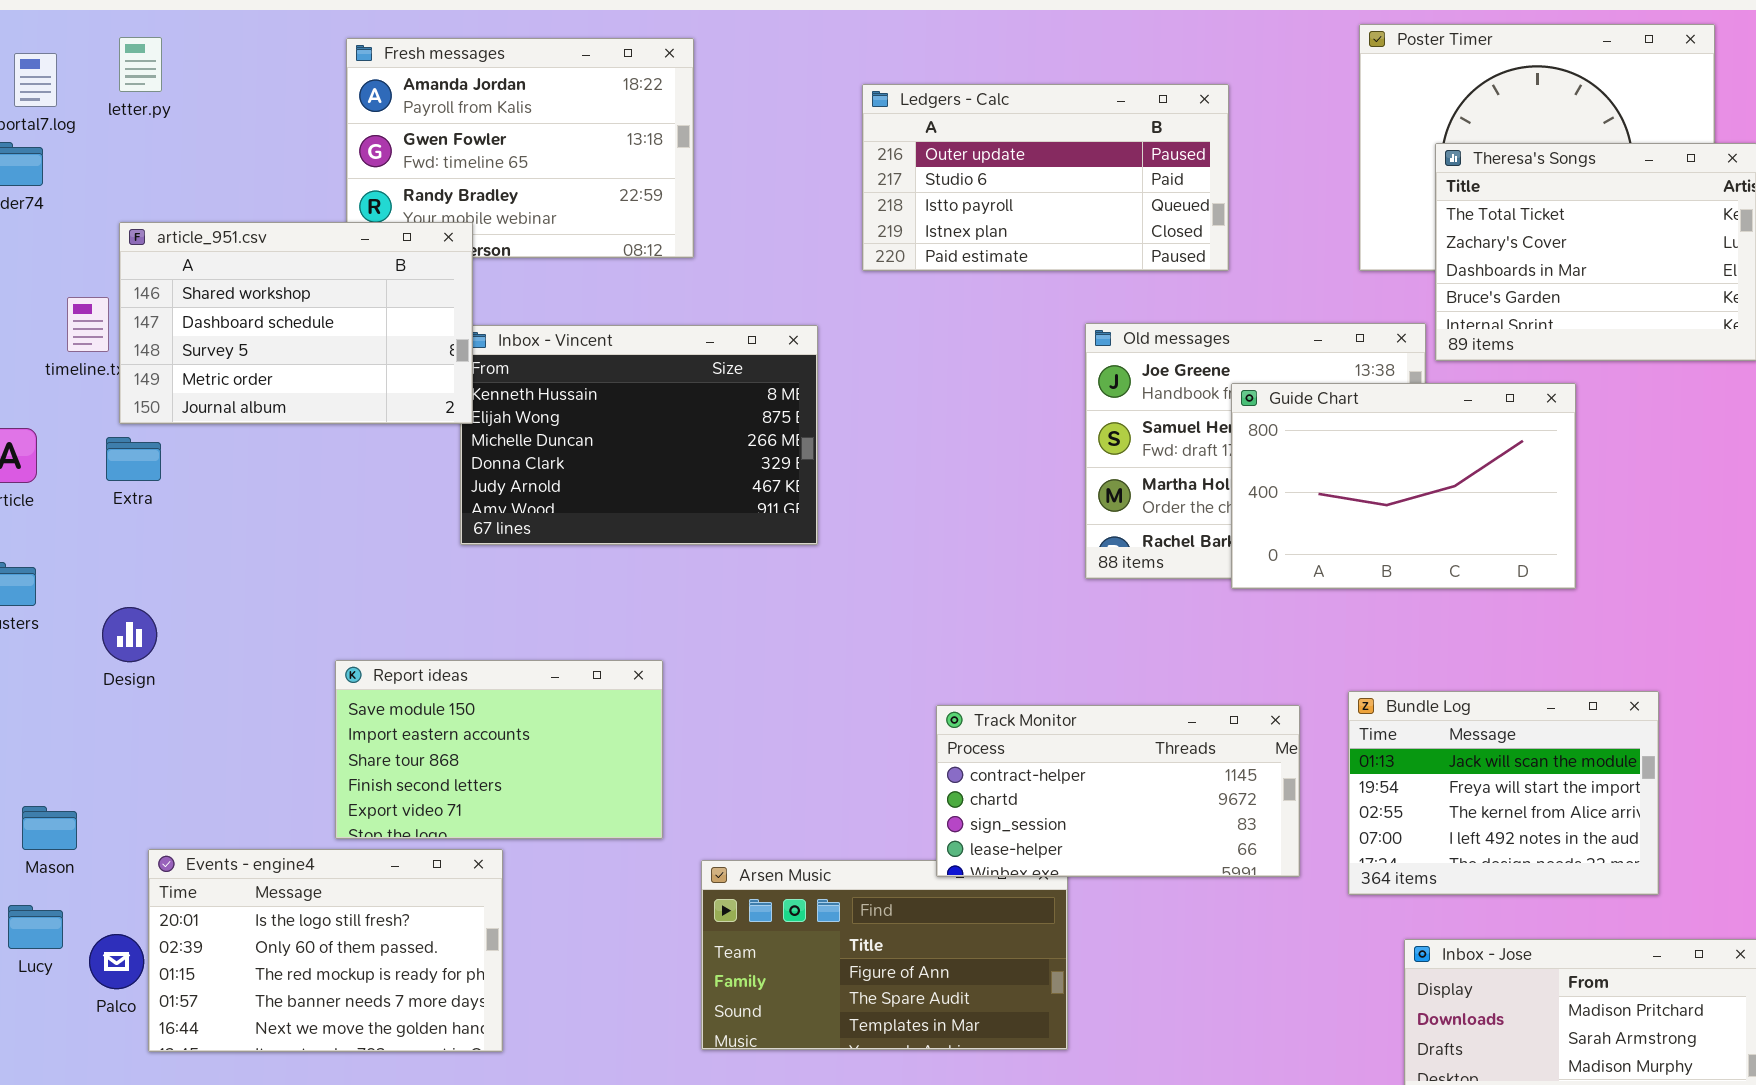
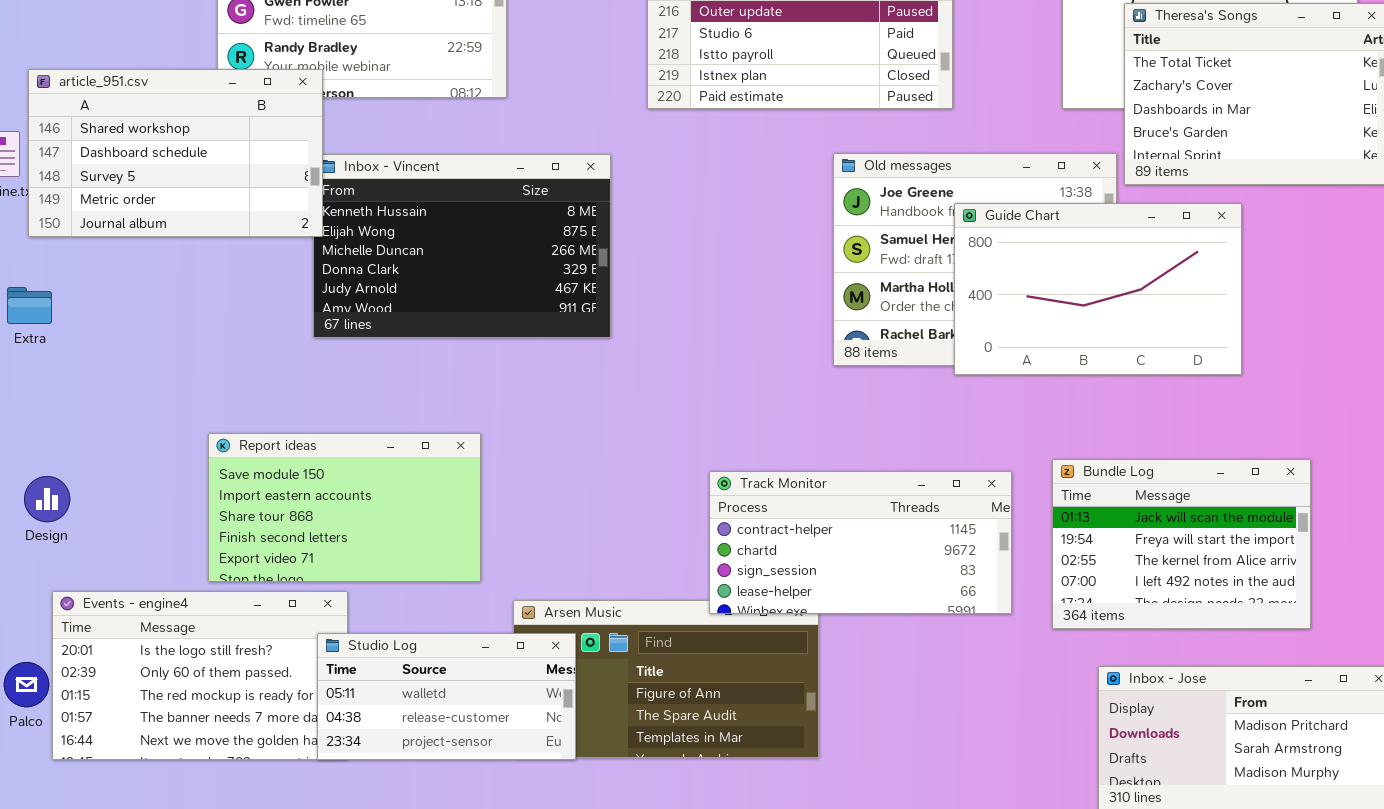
Extra: [106,437,161,481] -> [7,287,52,324], moved
Design: [102,607,157,662] -> [24,476,70,522], moved
Studio Log: none -> [317,633,576,760], opened

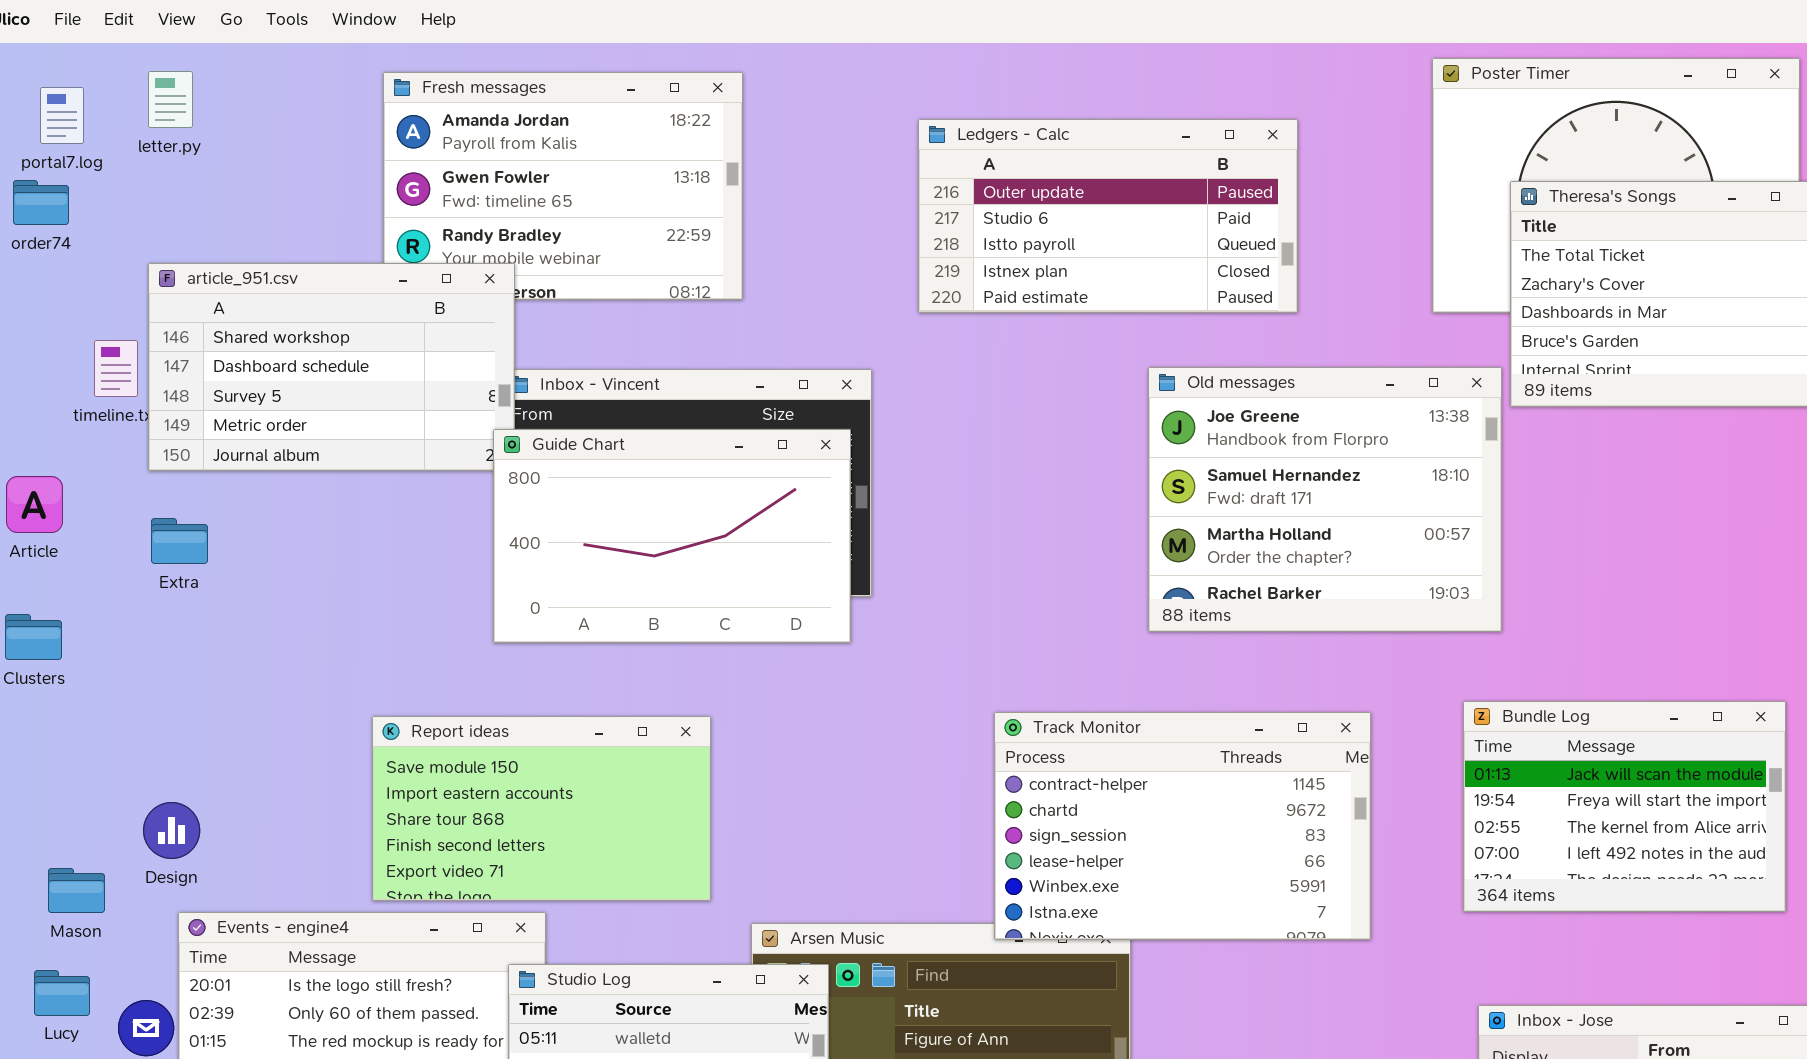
Guide Chart: [954,203,1242,375] -> [493,429,851,643], moved
Extra: [7,287,52,324] -> [151,518,208,564], moved
Bundle Log: [1052,459,1311,629] -> [1463,701,1786,912], moved
Track Monitor: [709,471,1012,614] -> [994,712,1371,940], resized
Design: [24,476,70,522] -> [143,802,200,859], moved

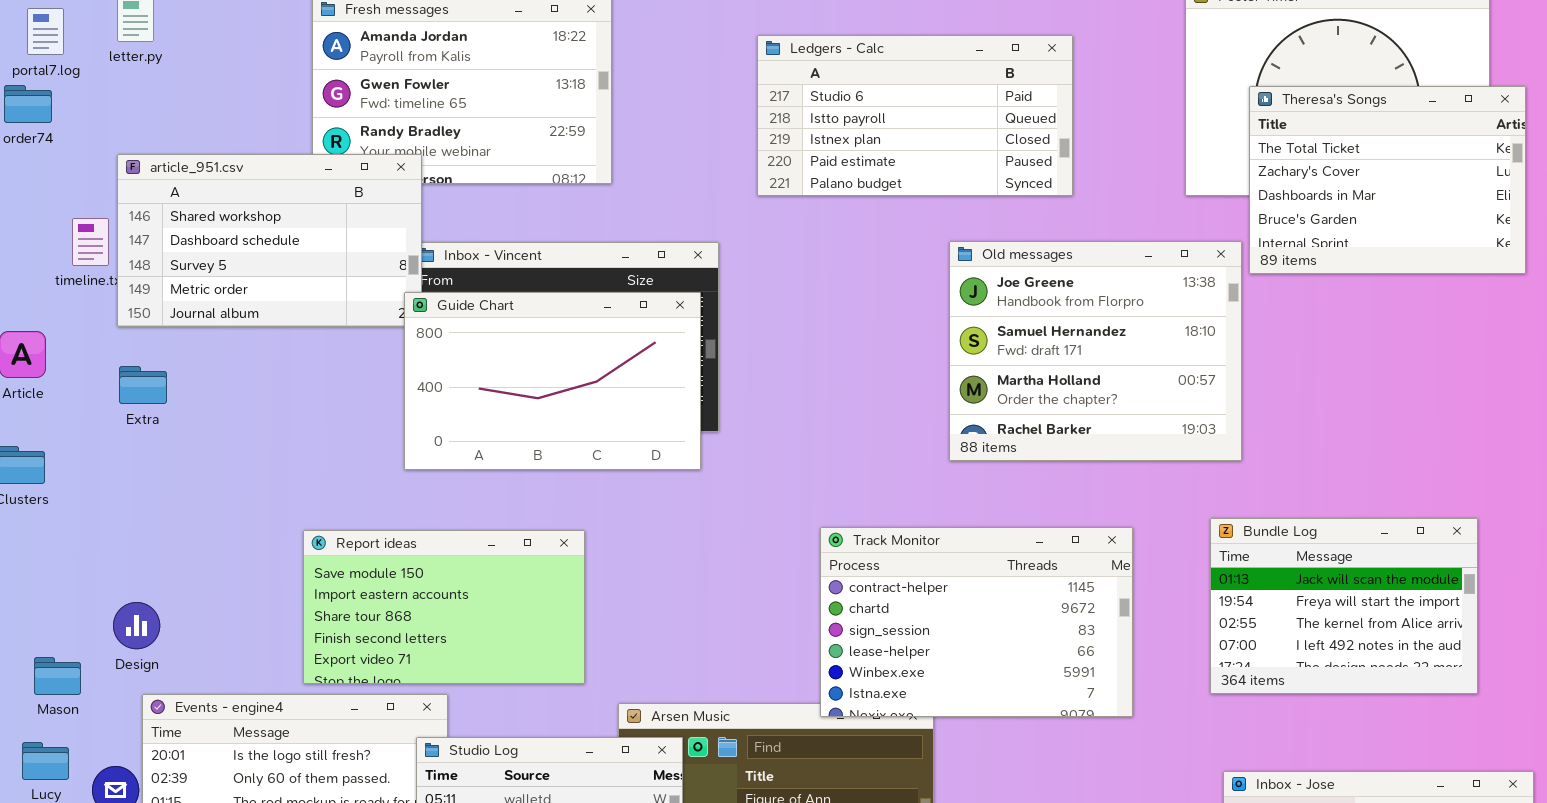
Ledgers - Calc: [918,119,1298,313] -> [757,35,1073,196], scrolled down 1 row

